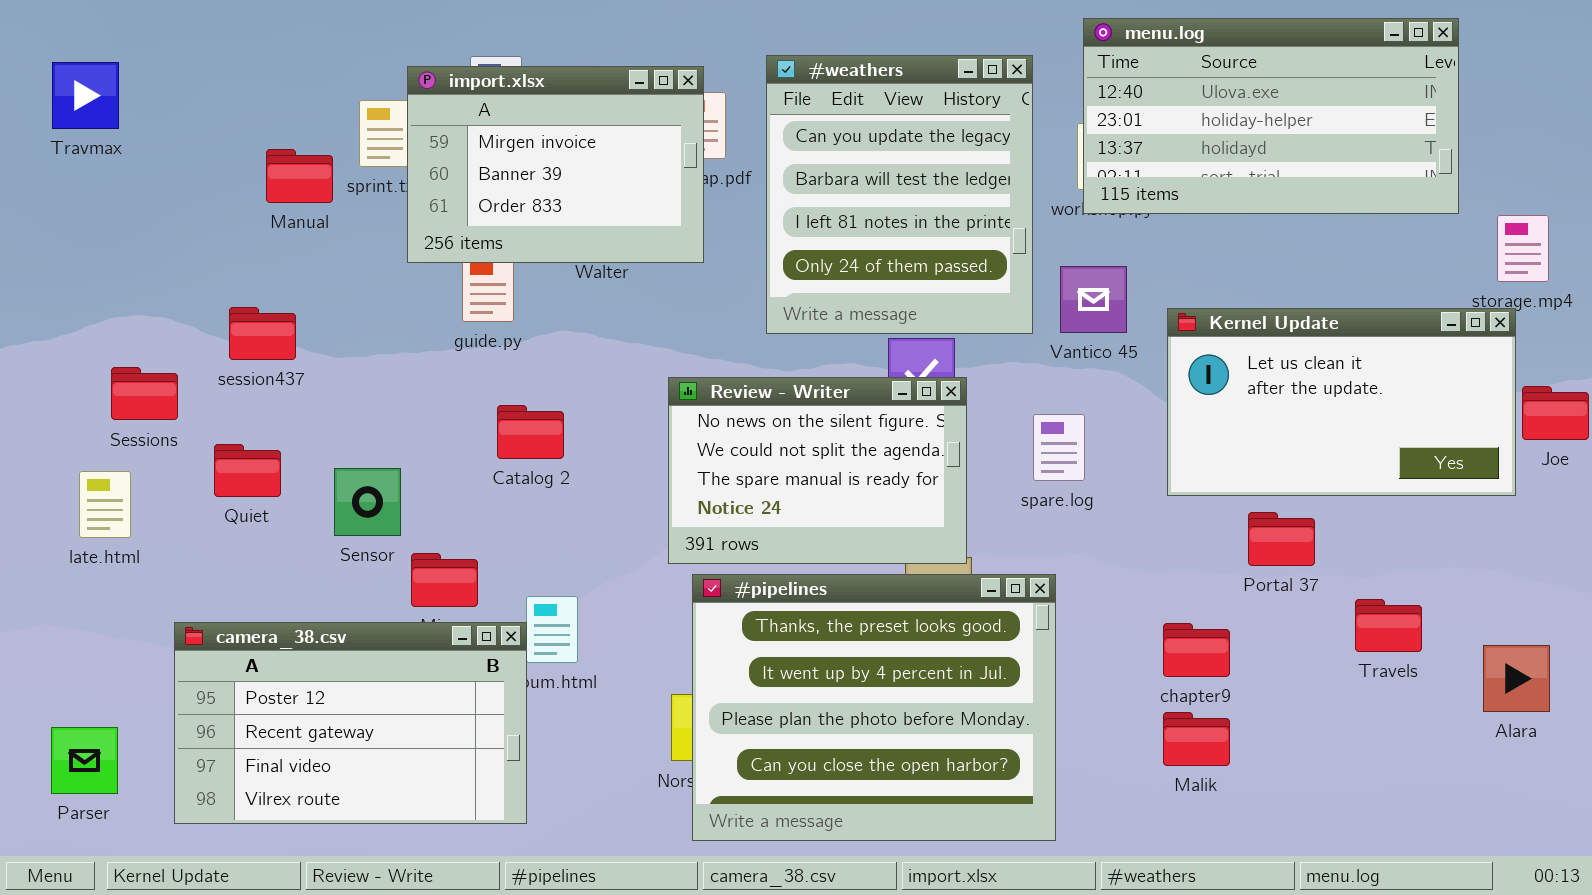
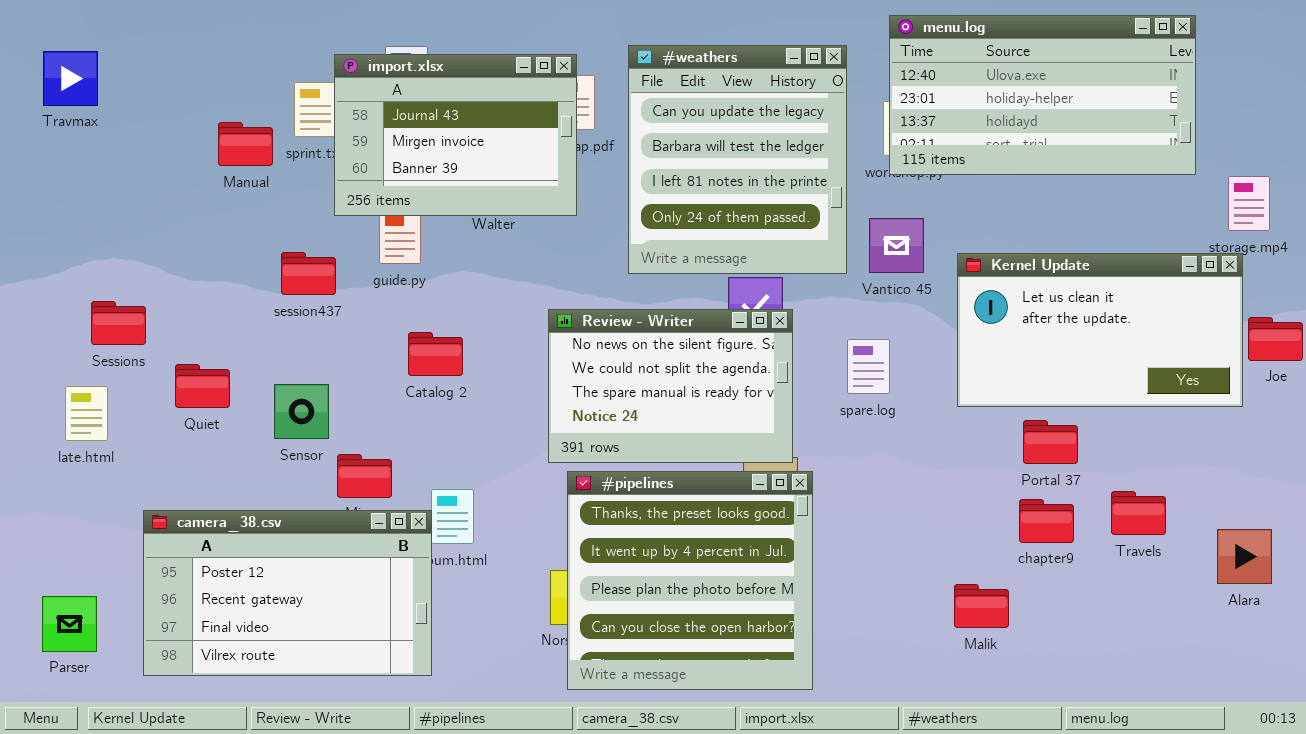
import.xlsx: [407,66,704,263] -> [334,54,577,216], scrolled up 1 row
session437: [229,307,296,360] -> [281,252,336,295], moved
#pipelines: [692,574,1056,841] -> [567,471,813,690], resized
chapter9: [1163,623,1230,677] -> [1019,499,1074,543], moved

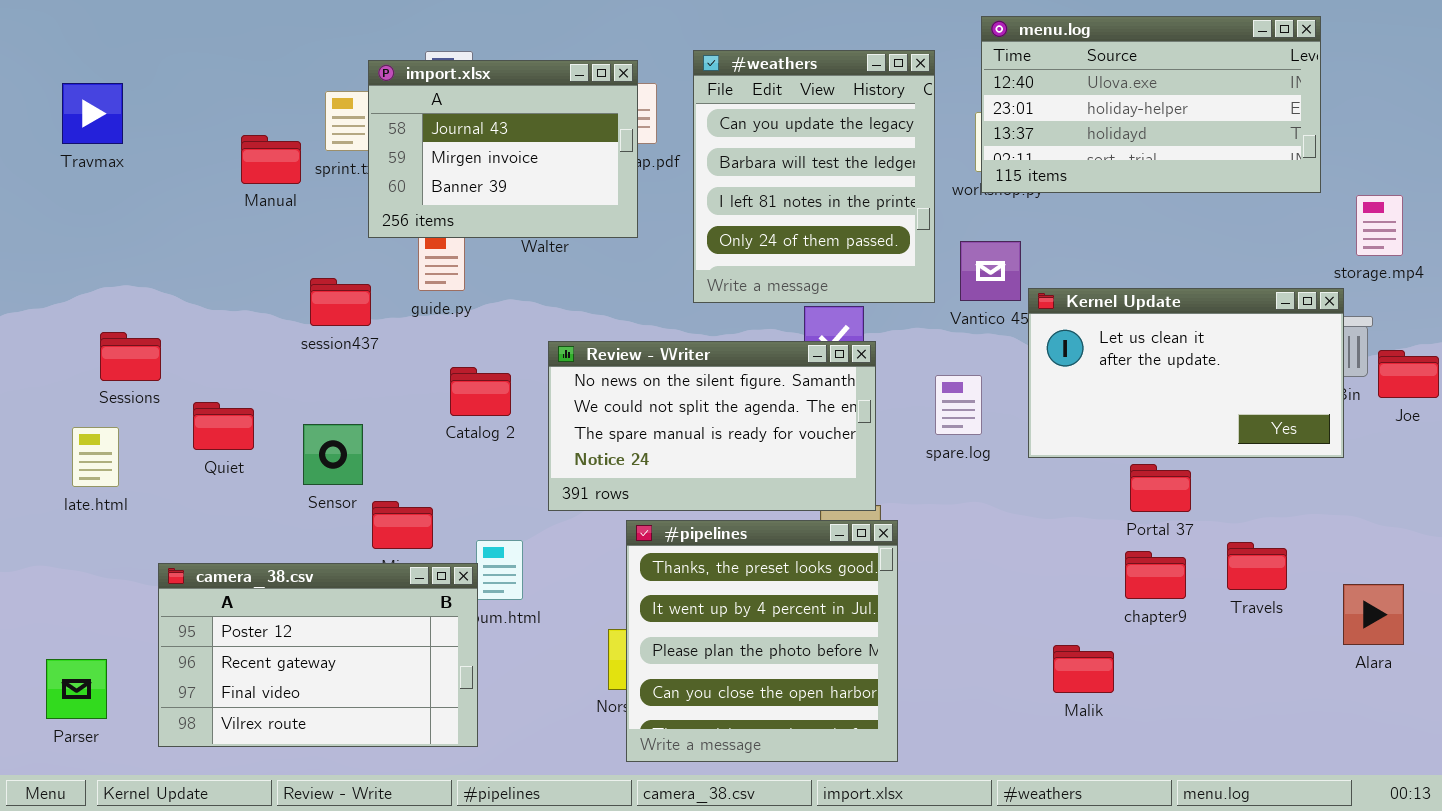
Travmax: [43,51,98,106] -> [62,83,123,144], moved
Kernel Update: [957,253,1243,407] -> [1028,288,1344,458], moved
Review - Writer: [548,309,793,463] -> [548,341,876,511], resized

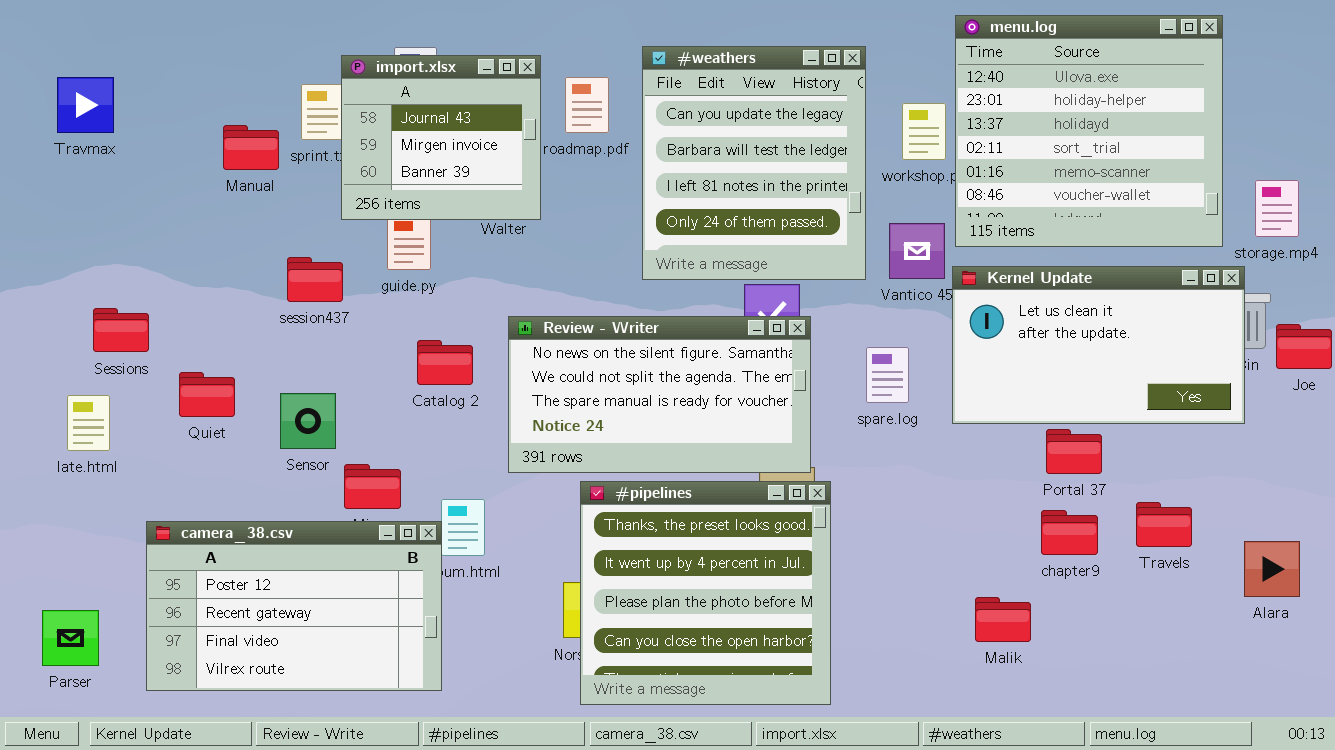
menu.log: [981,16,1321,193] -> [955,15,1223,247], resized
import.xlsx: [368,60,638,238] -> [341,55,541,220], resized

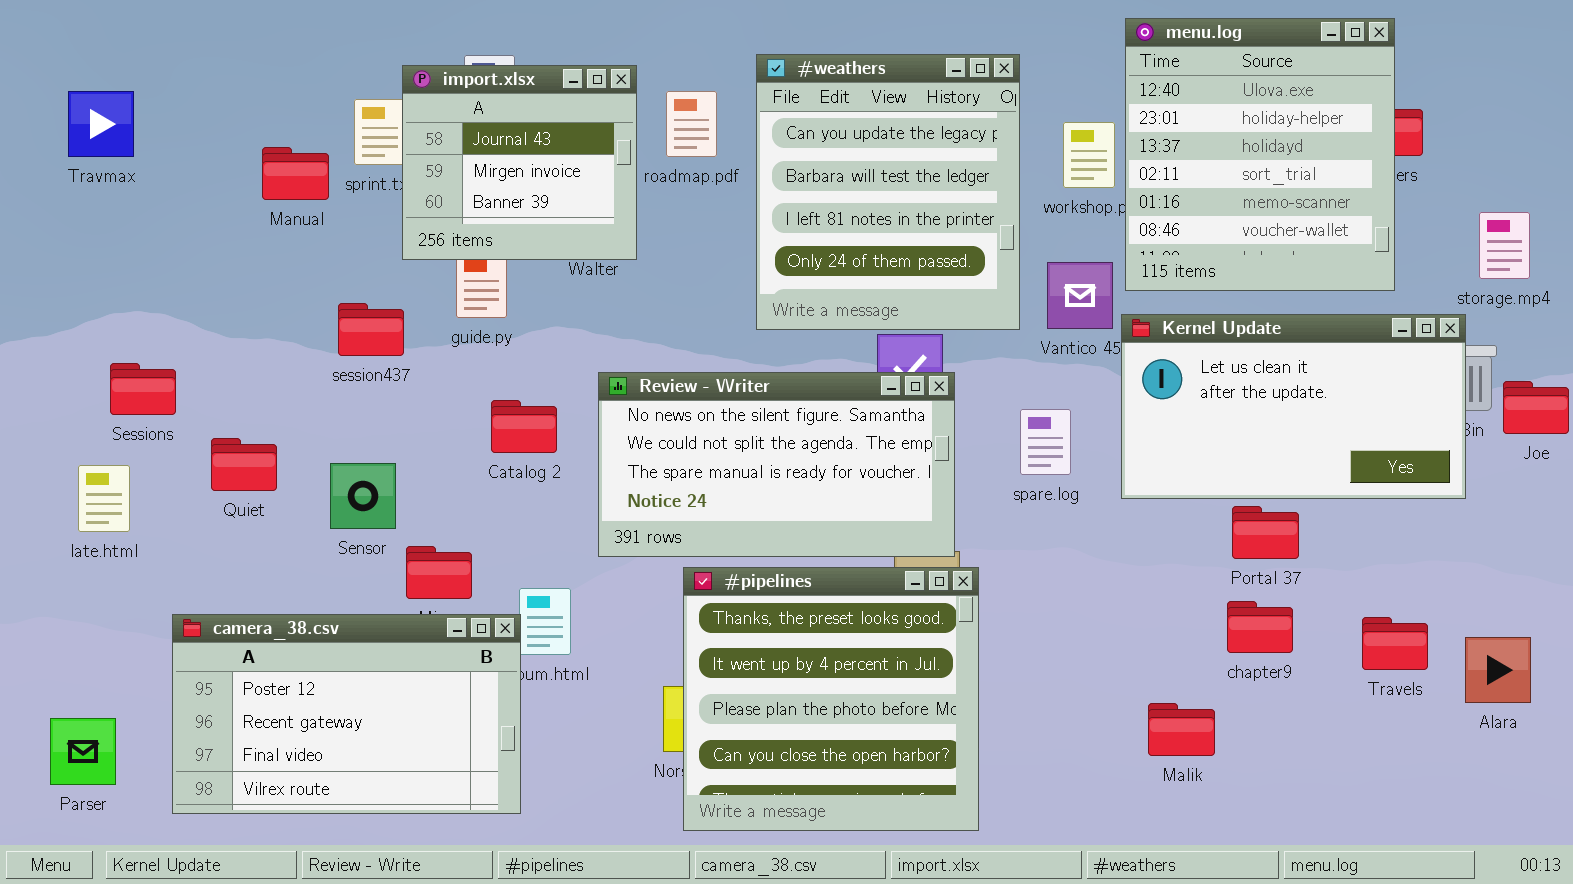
menu.log: [955,15,1223,247] -> [1125,18,1395,291], resized
Travels: [1136,502,1192,547] -> [1362,617,1428,670], moved

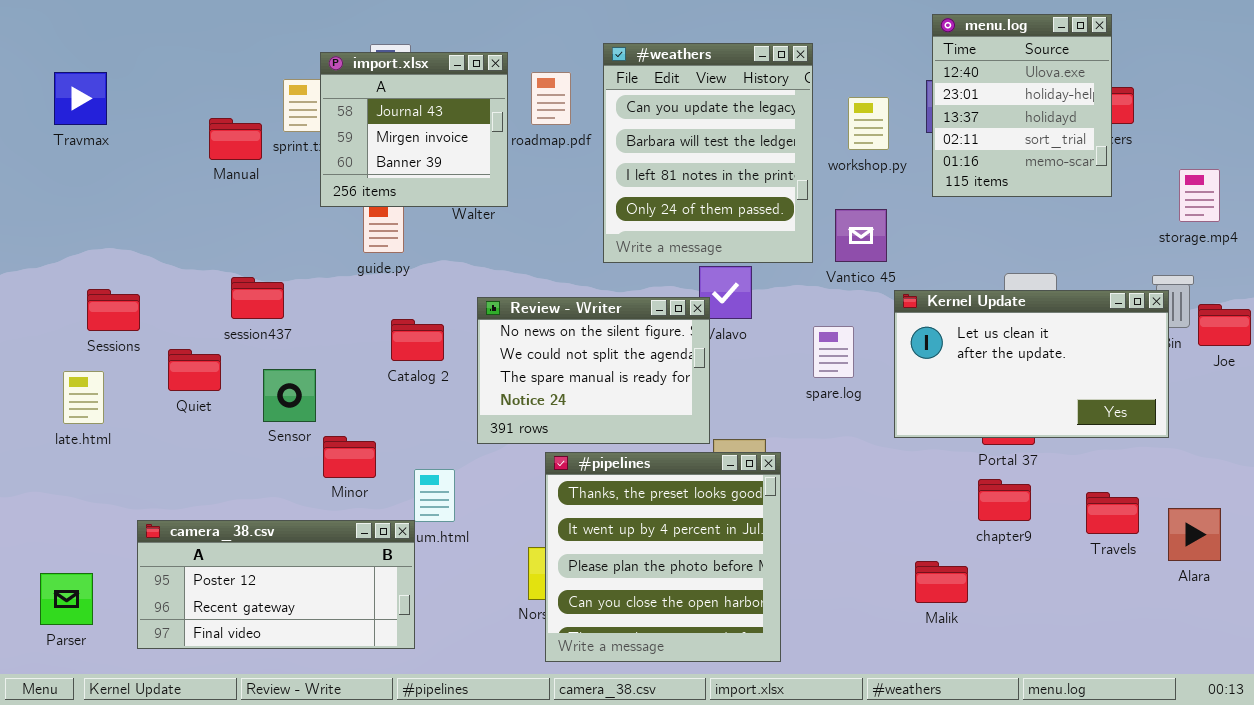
menu.log: [1125,18,1395,291] -> [932,14,1112,197], resized
session437: [338,303,404,356] -> [231,277,284,319], moved
Kernel Update: [1121,314,1466,499] -> [894,290,1169,438], moved
Review - Writer: [598,372,955,557] -> [477,297,710,444], resized
camera_38.csv: [172,614,521,814] -> [137,520,415,649], resized

